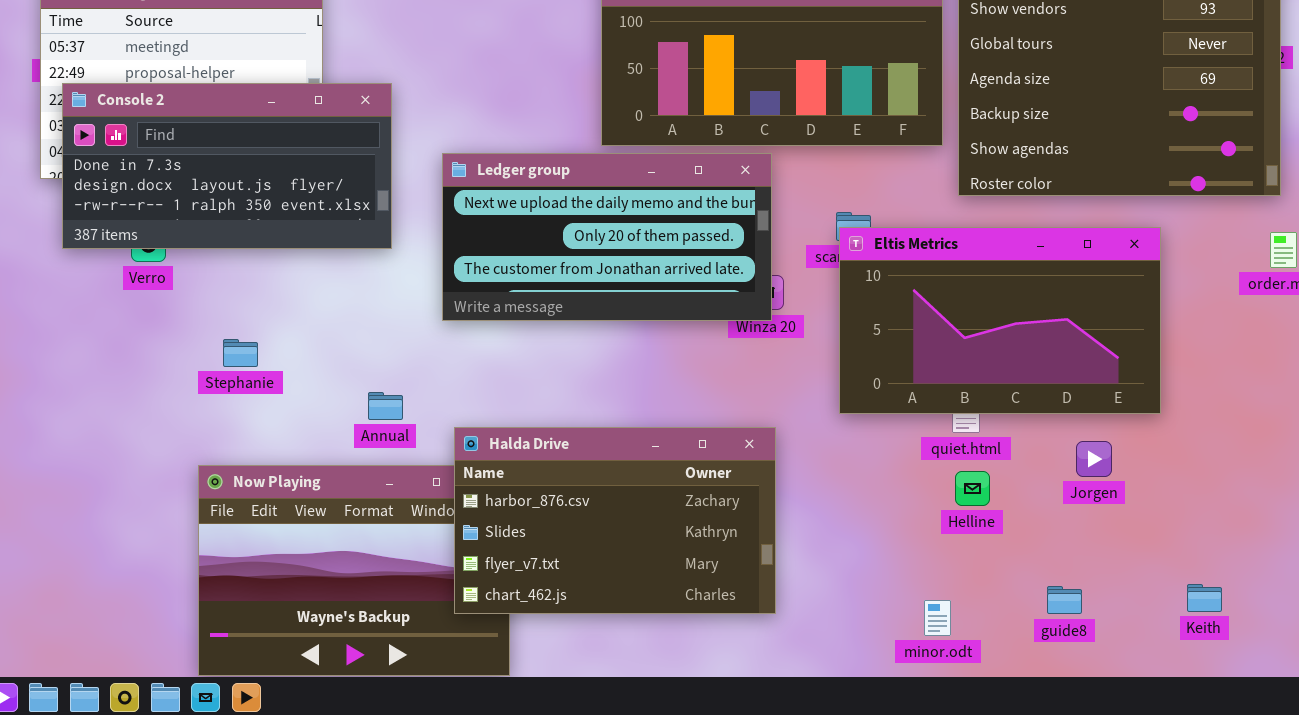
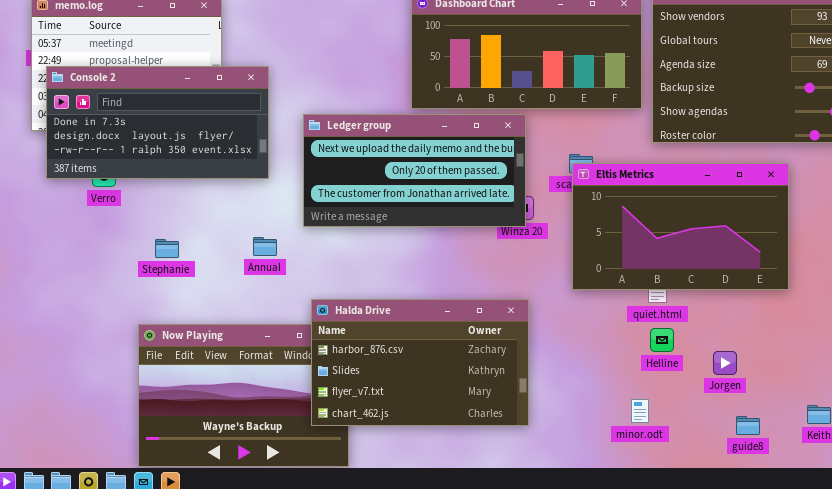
Annual: [368,392,403,420] -> [253,237,277,256], moved
Jorgen: [1076,441,1112,477] -> [713,351,737,375], moved
guide8: [1047,586,1082,614] -> [736,416,760,435], moved
minor.odt: [924,600,951,636] -> [631,399,649,423], moved

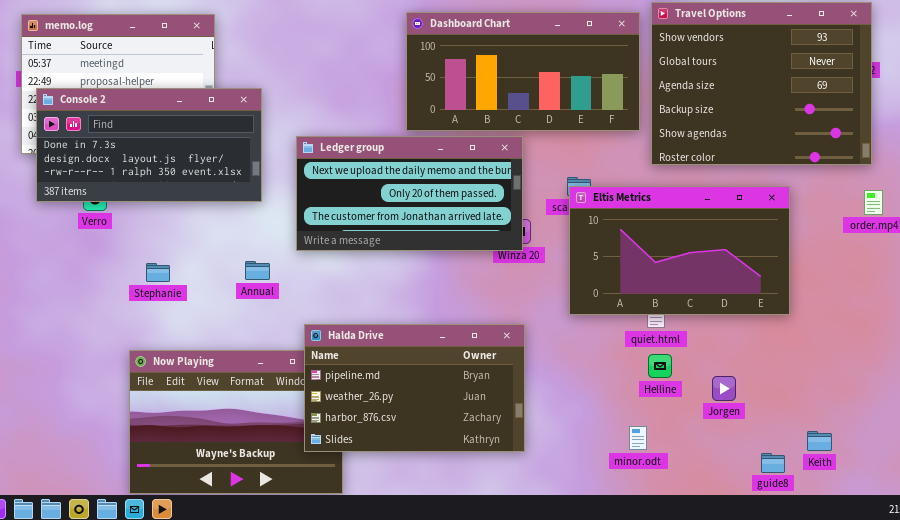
Halda Drive: [311,299,529,426] -> [304,324,525,452], scrolled up 2 rows
guide8: [736,416,760,435] -> [761,453,785,473], moved

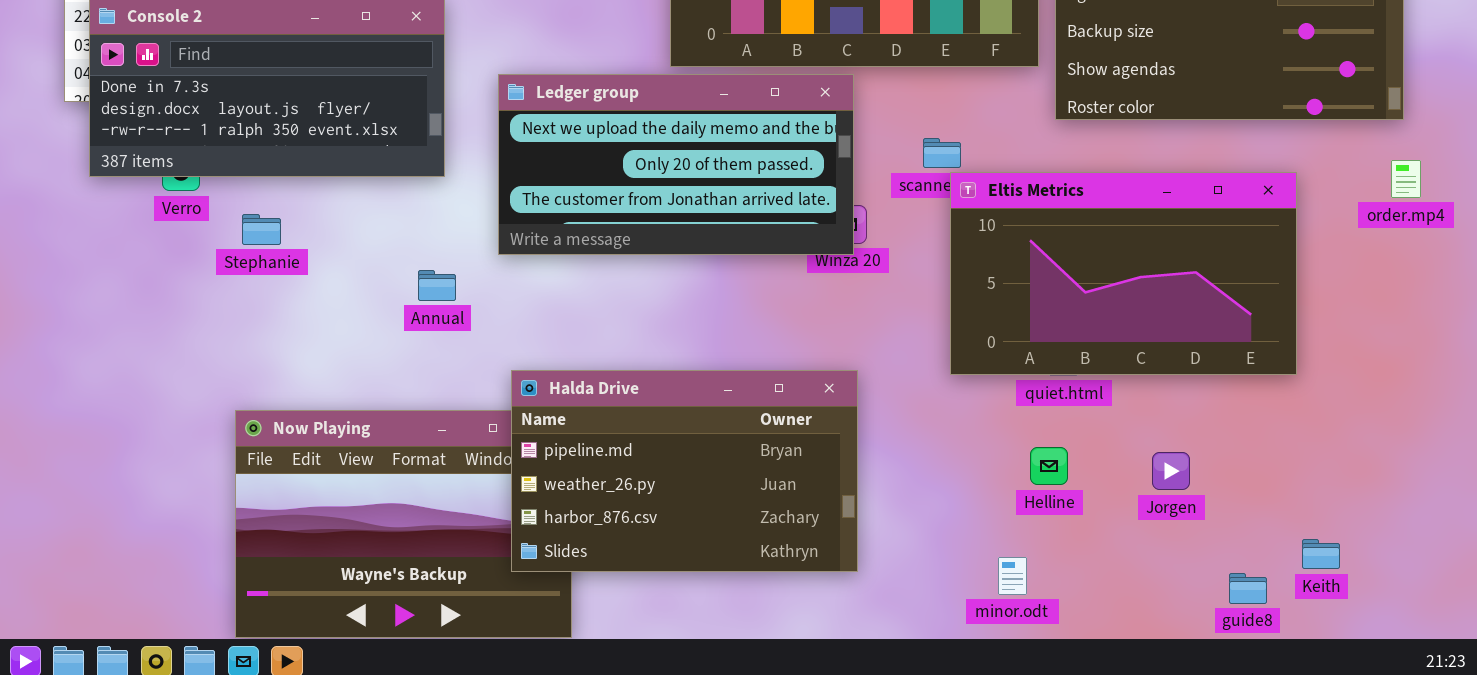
Eltis Metrics: [569,186,790,315] -> [950,172,1297,375], moved
Stephanie: [146,263,170,282] -> [242,214,281,245], moved
Helline: [648,354,672,378] -> [1030,447,1068,485], moved
minor.odt: [629,426,647,450] -> [998,557,1027,595], moved

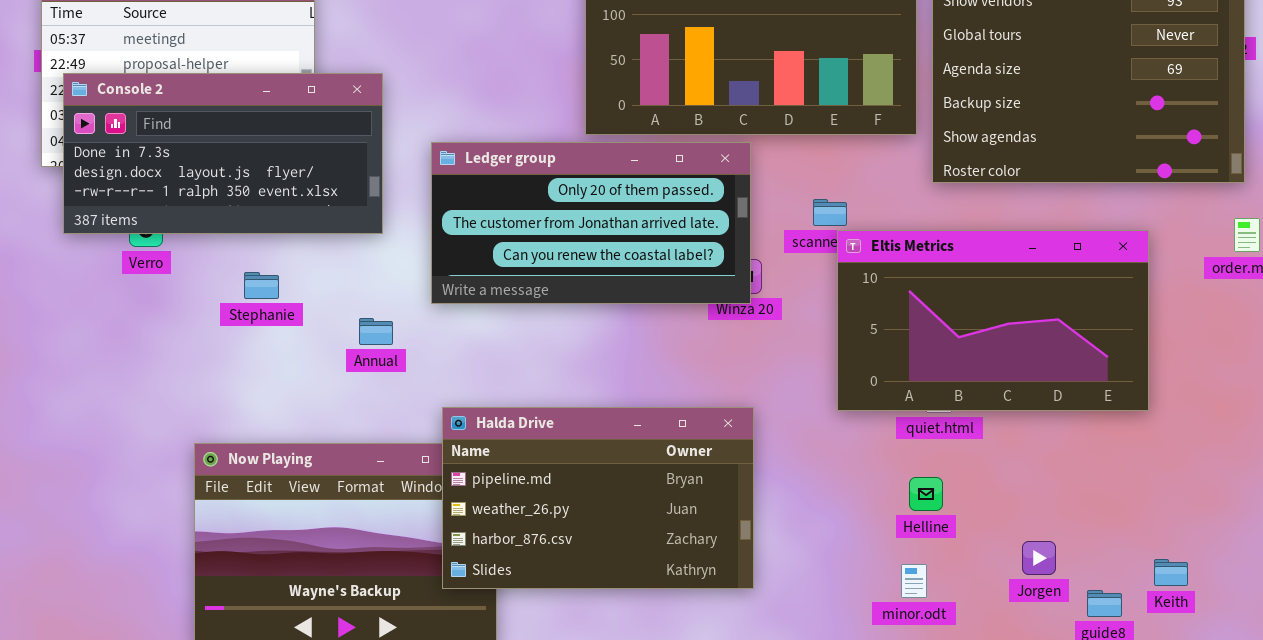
Ledger group: [498,74,854,255] -> [431,142,751,304], scrolled down 1 row
Stephanie: [242,214,281,245] -> [244,272,279,299], moved
Jorgen: [1152,452,1190,490] -> [1022,541,1056,575], moved
minor.odt: [998,557,1027,595] -> [901,564,927,598], moved

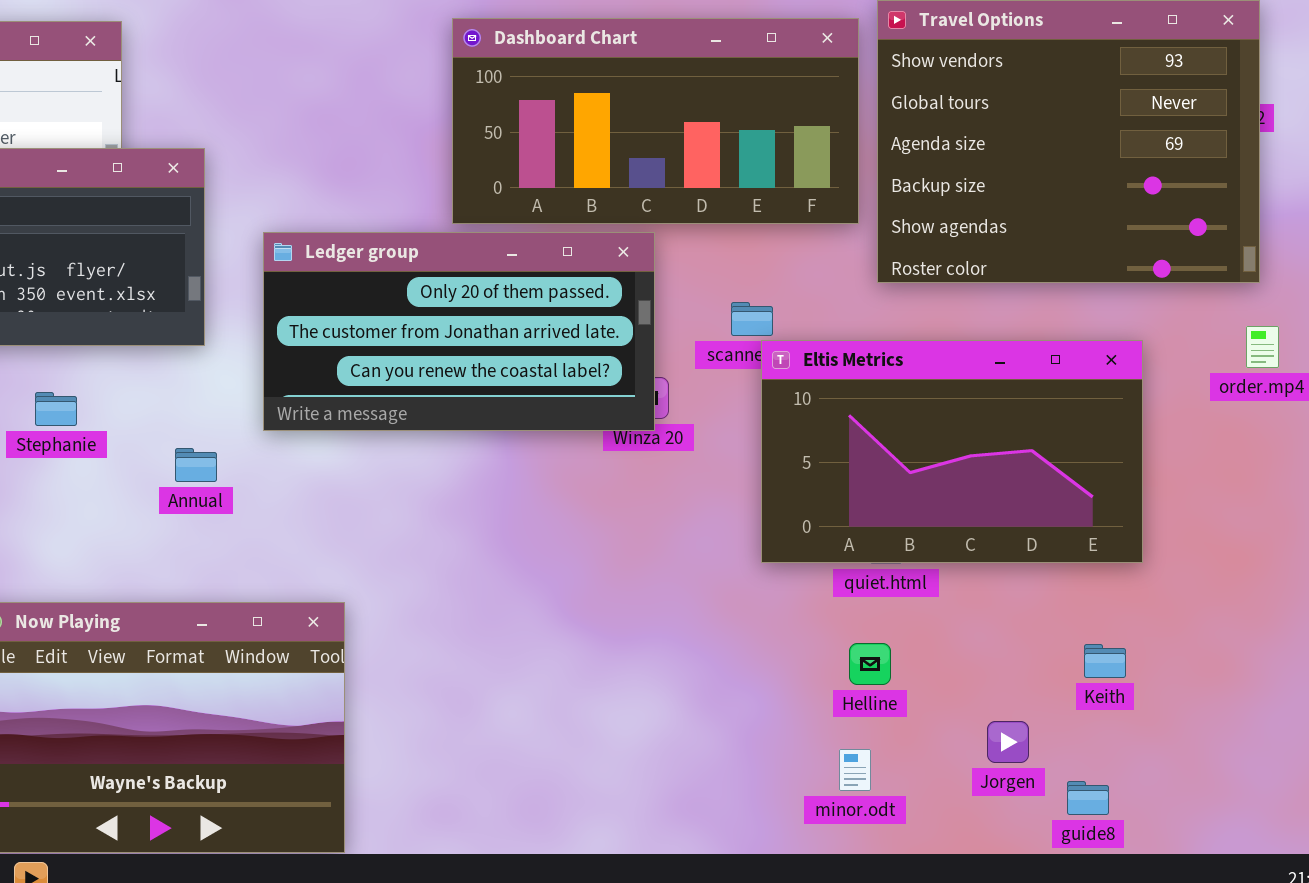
Halda Drive: [442,407,754,589] -> none, closed
Keith: [1154,559,1188,586] -> [1084,644,1126,678], moved

